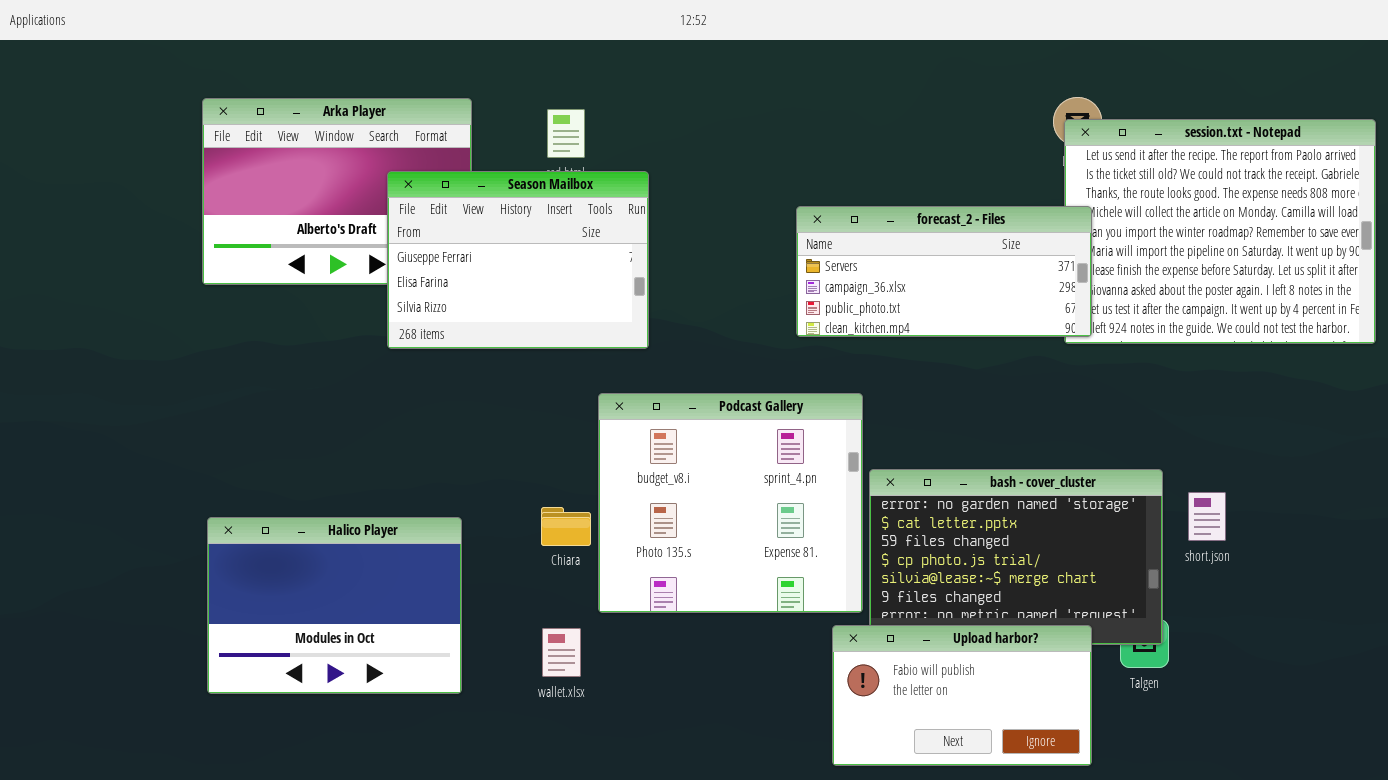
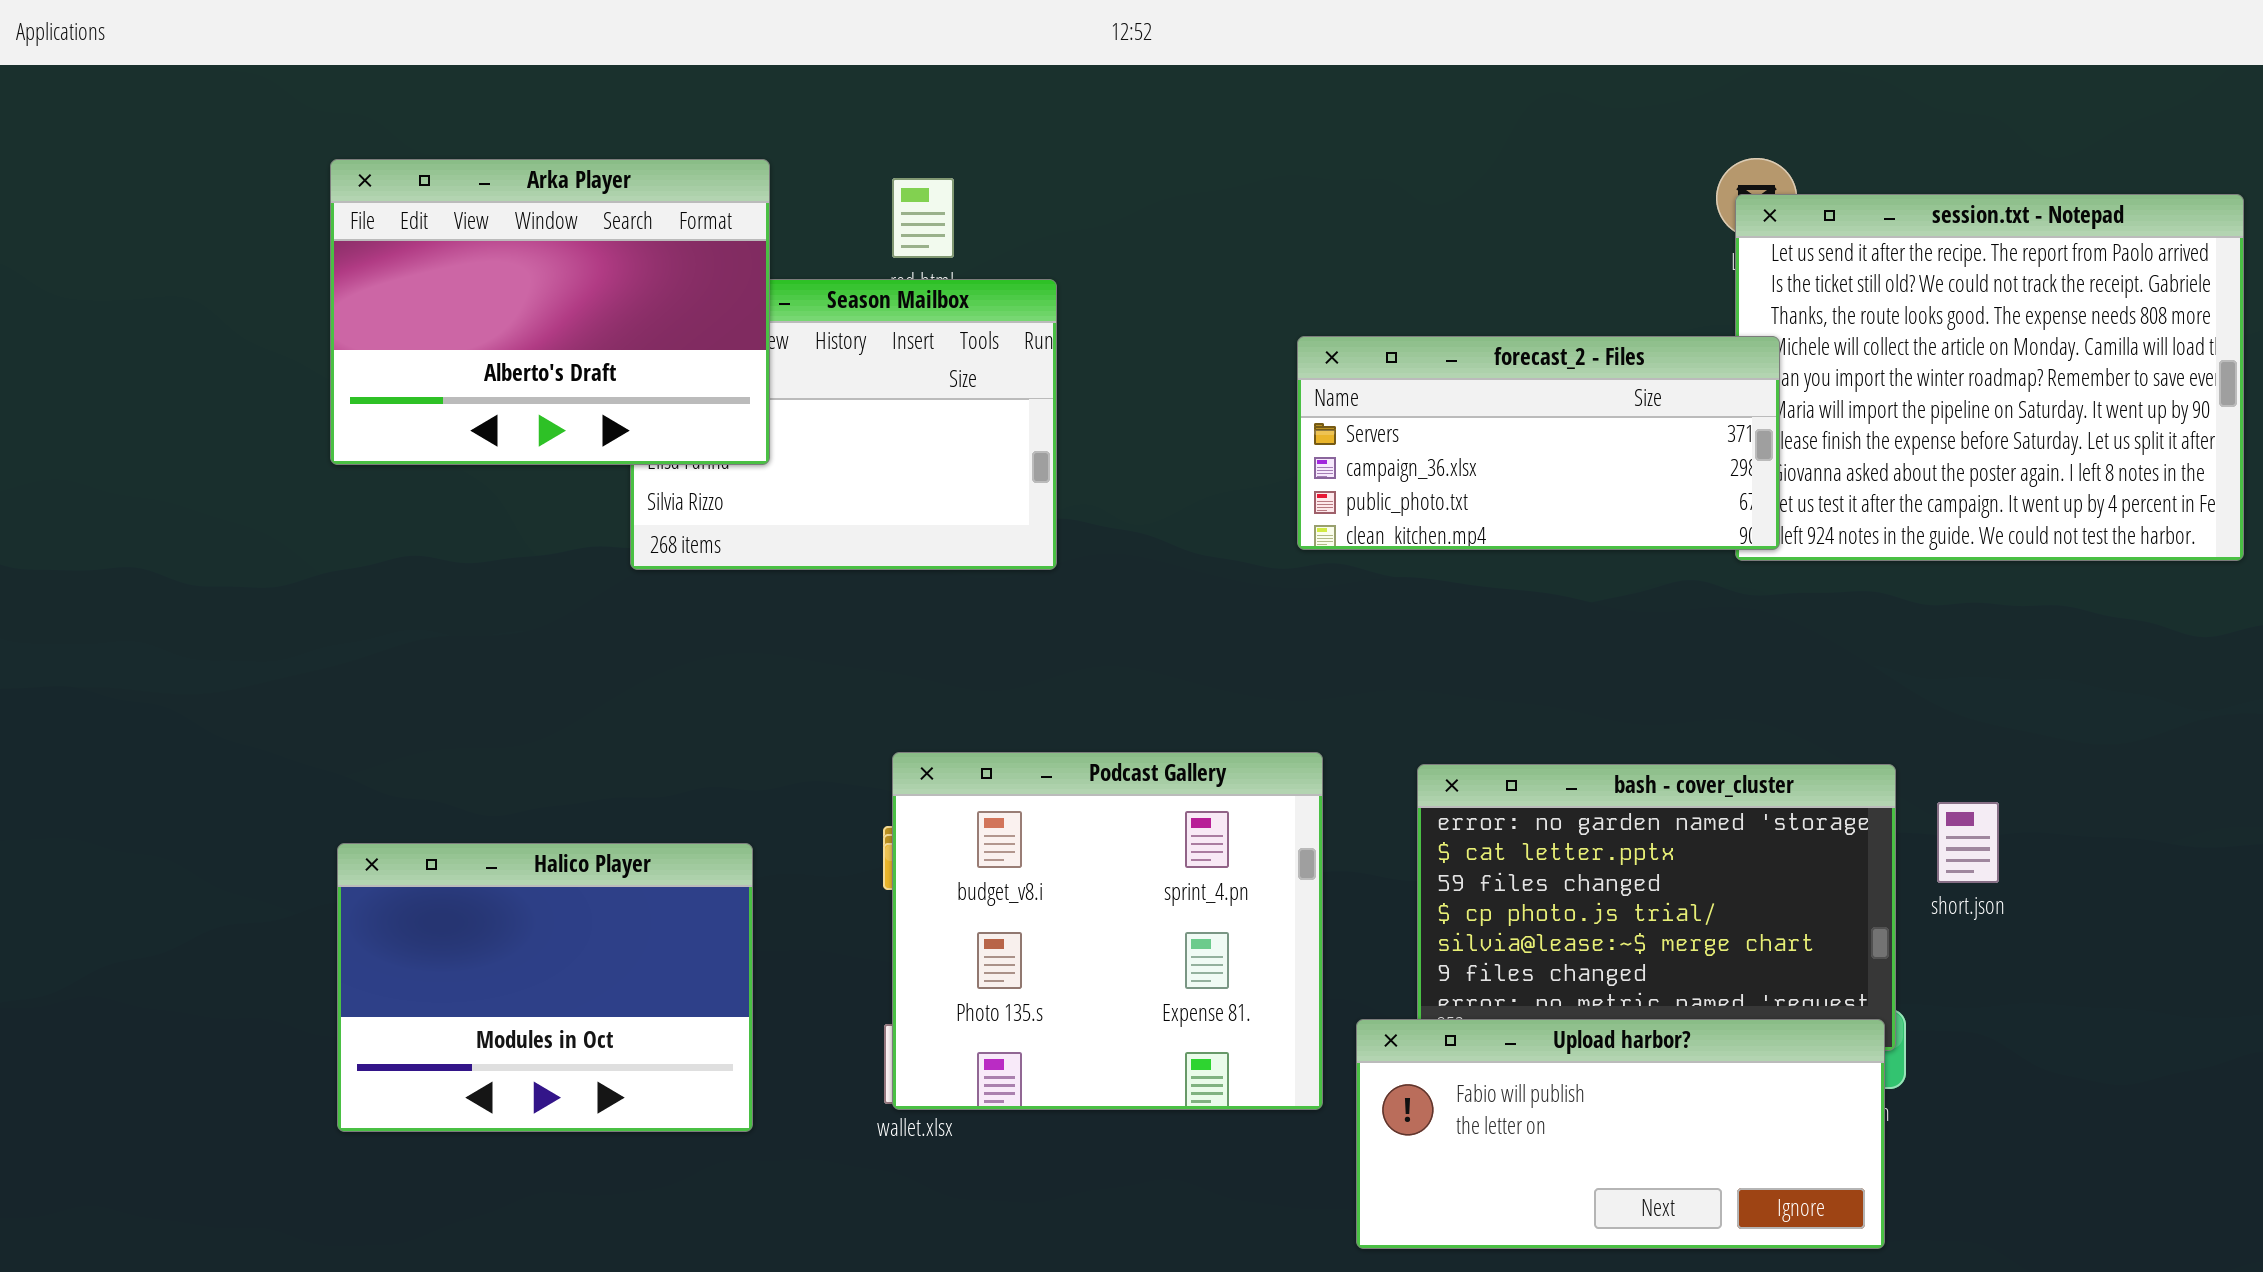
Arka Player: [202,98,472,285] -> [330,159,770,465], raised
Podcast Gallery: [598,393,863,613] -> [892,752,1323,1110], moved
Upload harbor?: [832,625,1092,766] -> [1356,1019,1885,1249], resized

